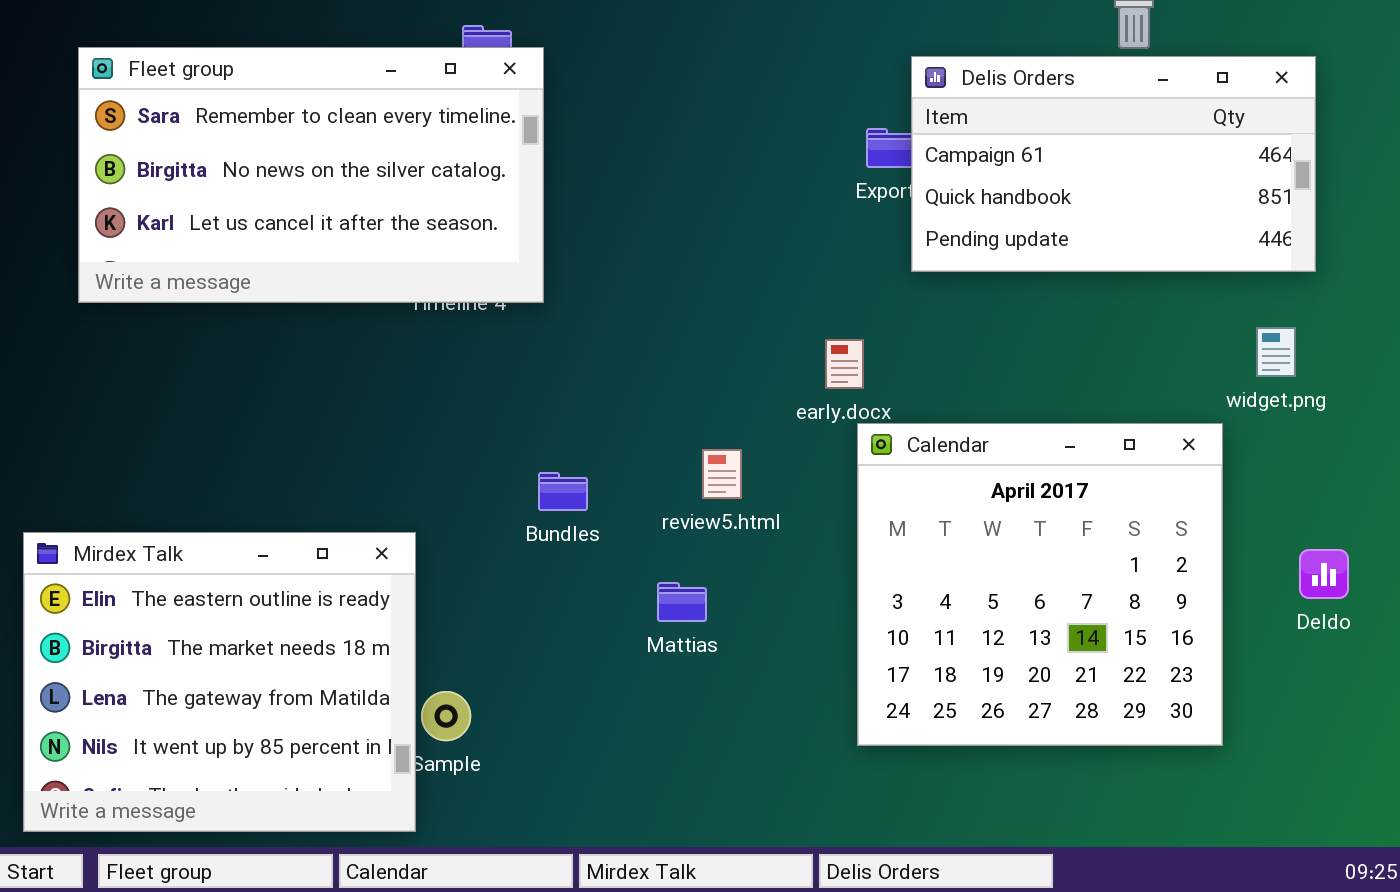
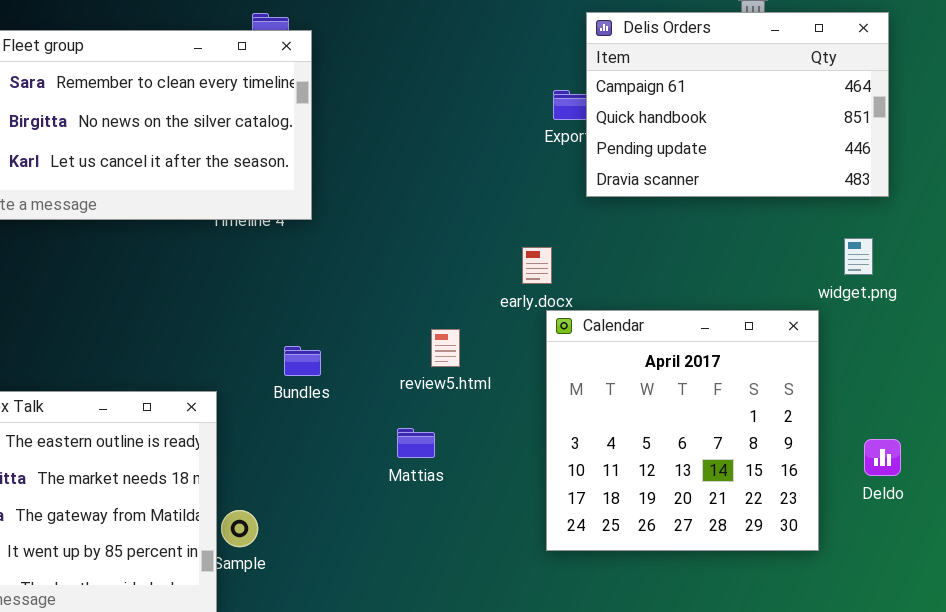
Delis Orders: [911,56,1316,272] -> [586,12,889,197], resized
Bundles: [538,472,588,511] -> [284,346,321,376], moved
Deldo: [1299,549,1349,599] -> [864,439,901,476], moved

